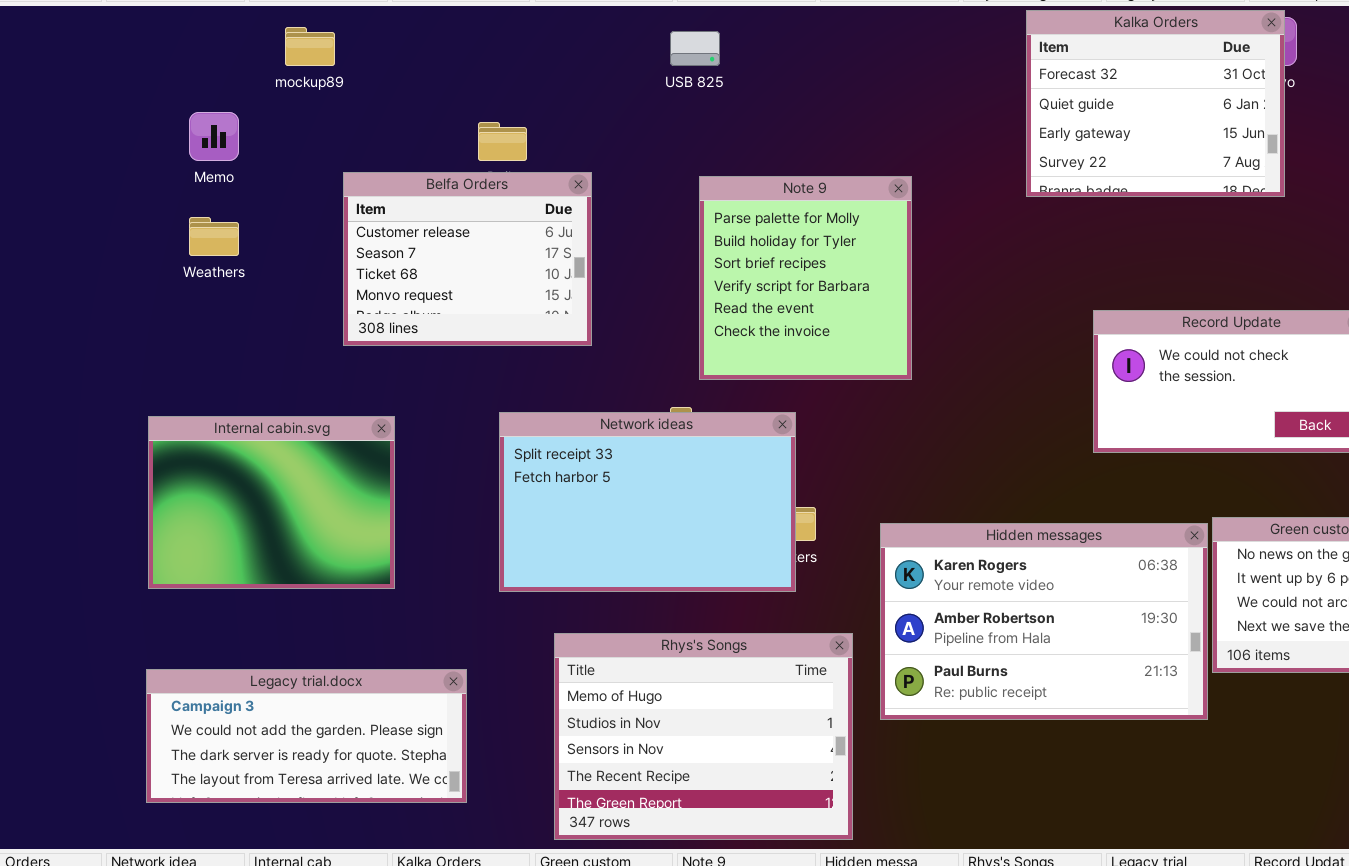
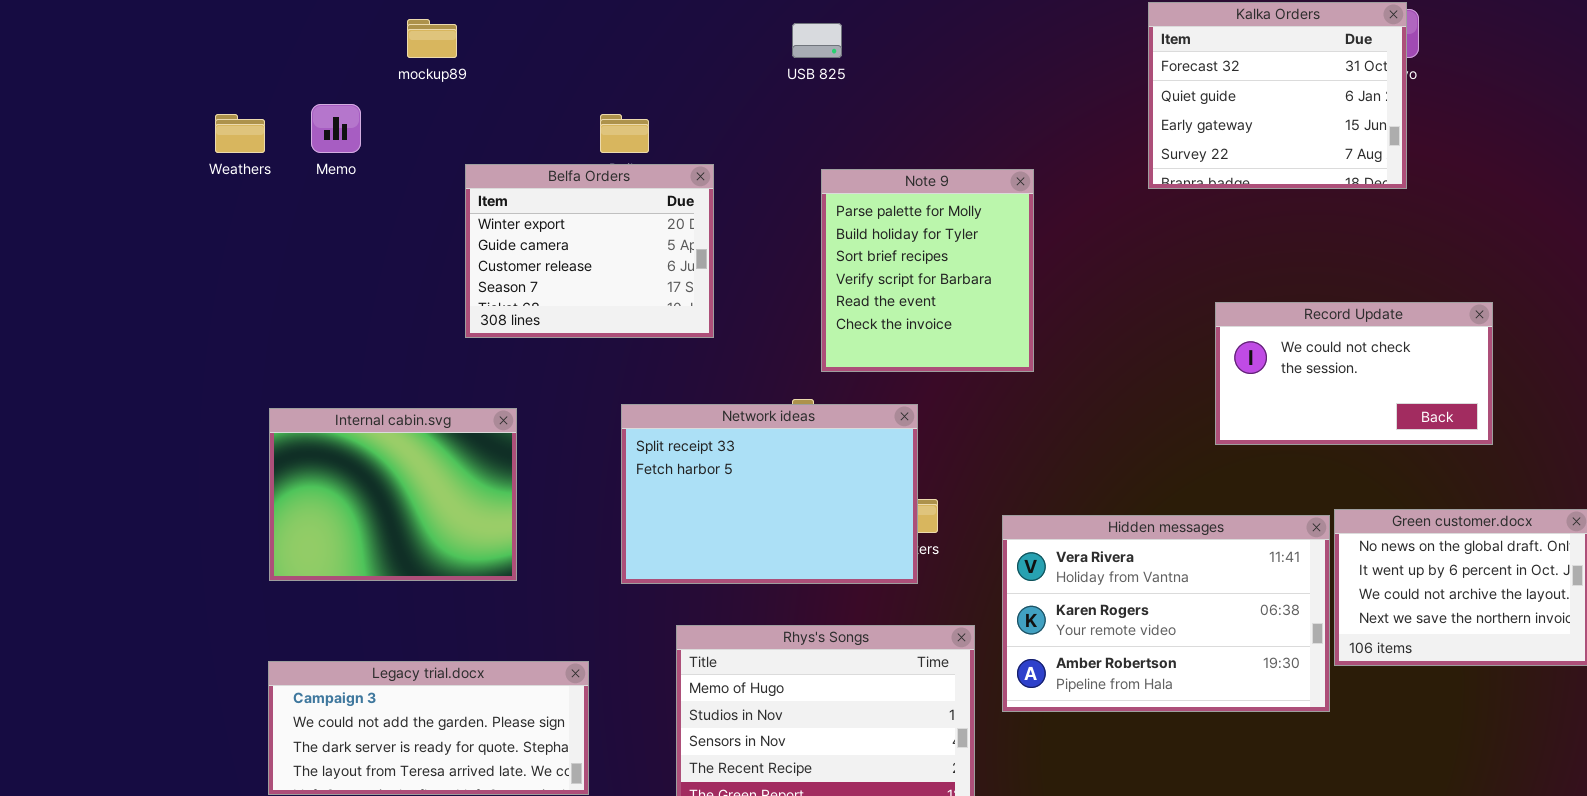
Belfa Orders: [343,172,592,346] -> [465,164,714,338], scrolled up 2 rows
Weathers: [189,217,239,256] -> [215,114,265,153], moved
Hidden messages: [880,523,1208,720] -> [1002,515,1330,712], scrolled up 1 row

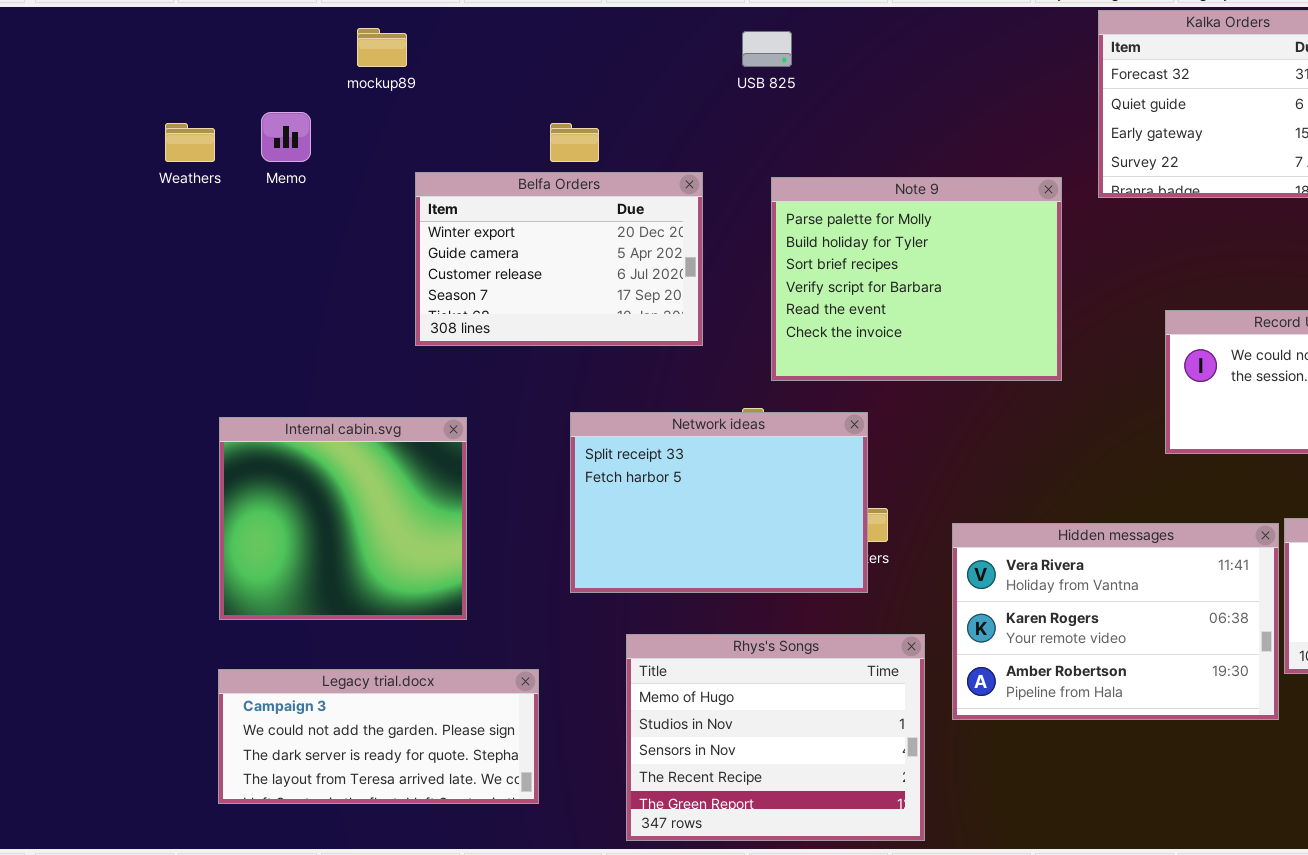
Belfa Orders: [465,164,714,338] -> [415,172,703,346], resized
Note 9: [821,169,1034,372] -> [771,177,1062,381], resized
Internal cabin.svg: [269,408,517,581] -> [219,417,467,620], resized

